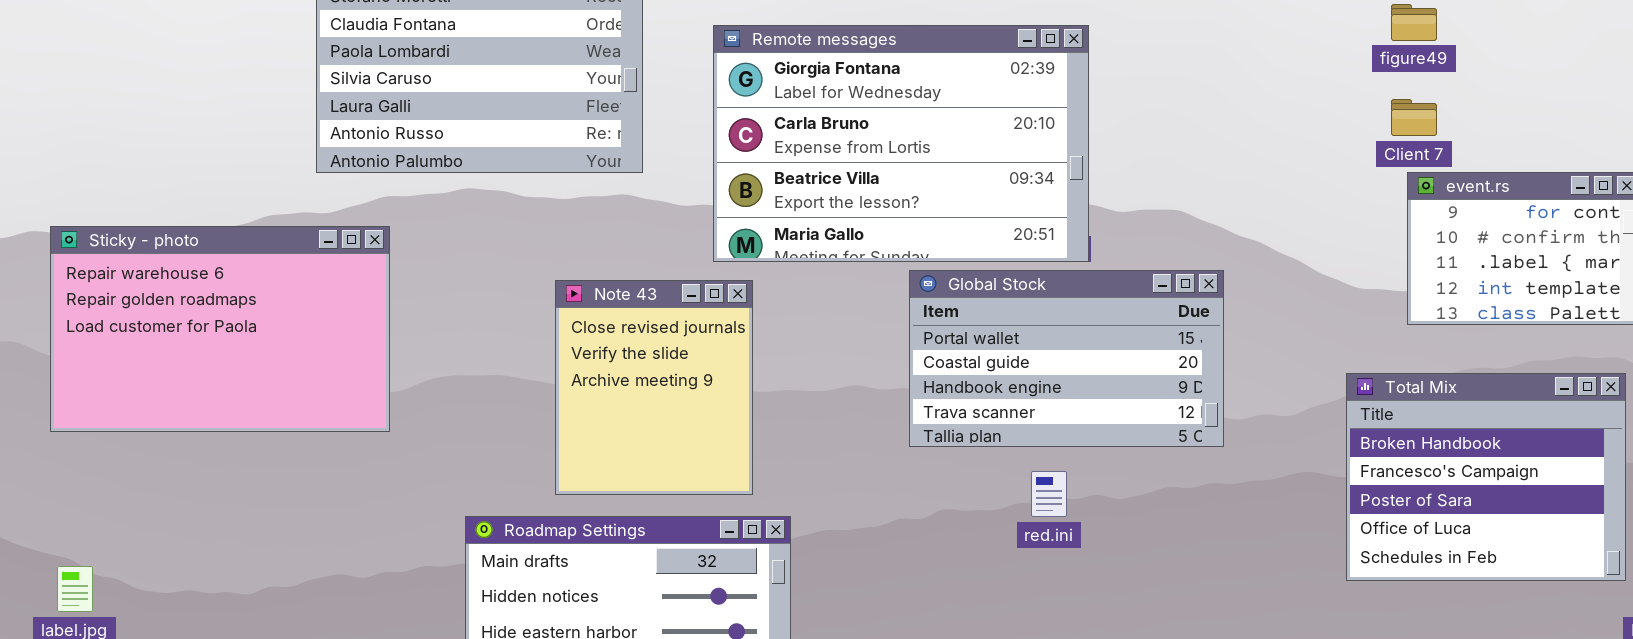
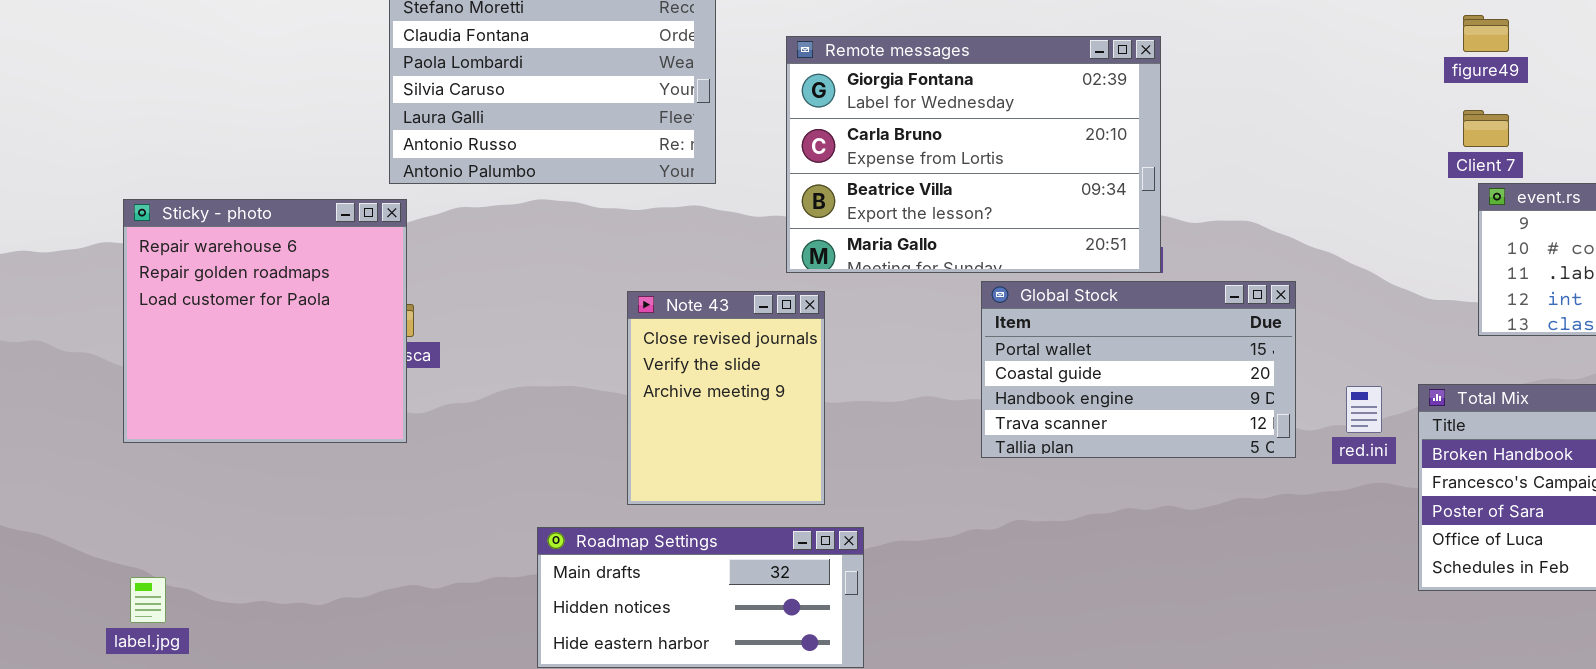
Sticky - photo: [50,226,390,432] -> [123,199,407,443], resized
red.ini: [1031,471,1067,517] -> [1346,386,1382,433], moved

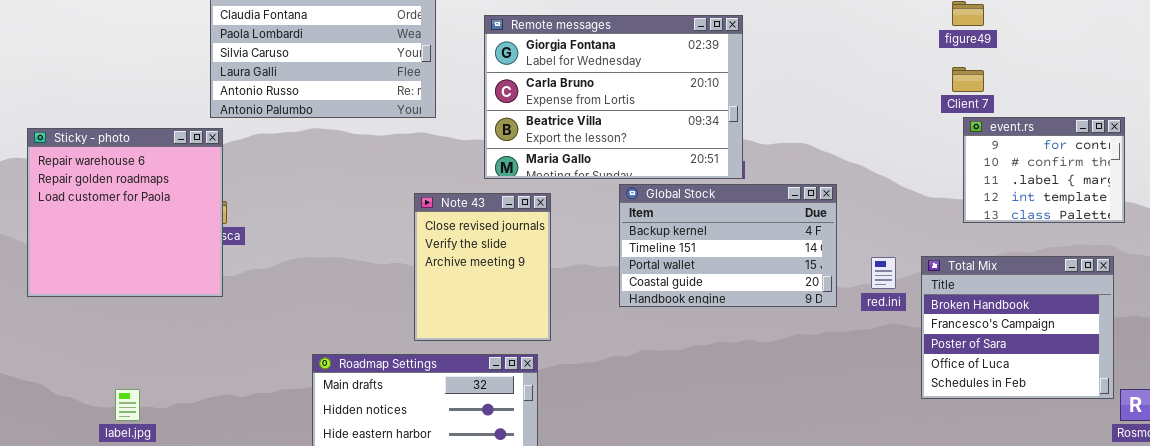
Global Stock: [981,281,1296,458] -> [619,184,837,307], scrolled up 2 rows
Note 43: [627,291,825,505] -> [414,193,551,341], moved
label.jpg: [130,577,166,623] -> [115,389,140,421], moved

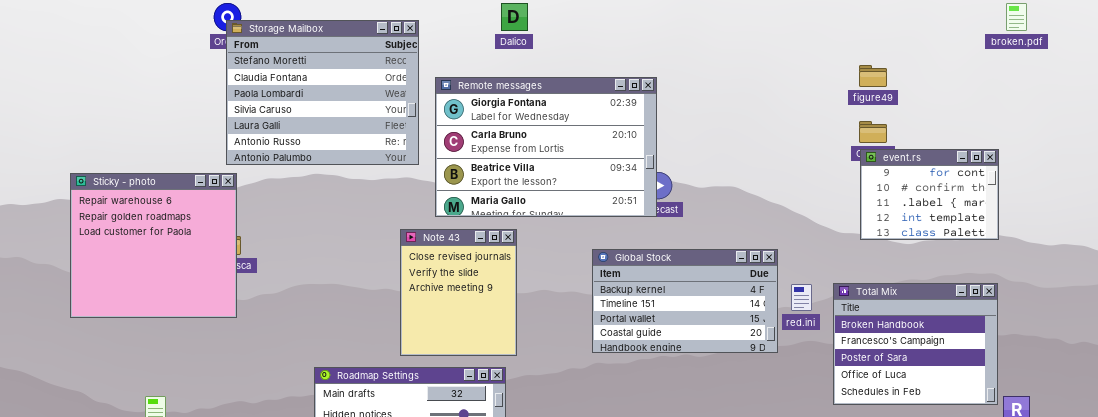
Remote messages: [484,15,743,179] -> [435,77,657,217], moved
event.rs: [963,117,1125,223] -> [860,149,999,240], moved
Global Stock: [619,184,837,307] -> [592,249,778,353], moved

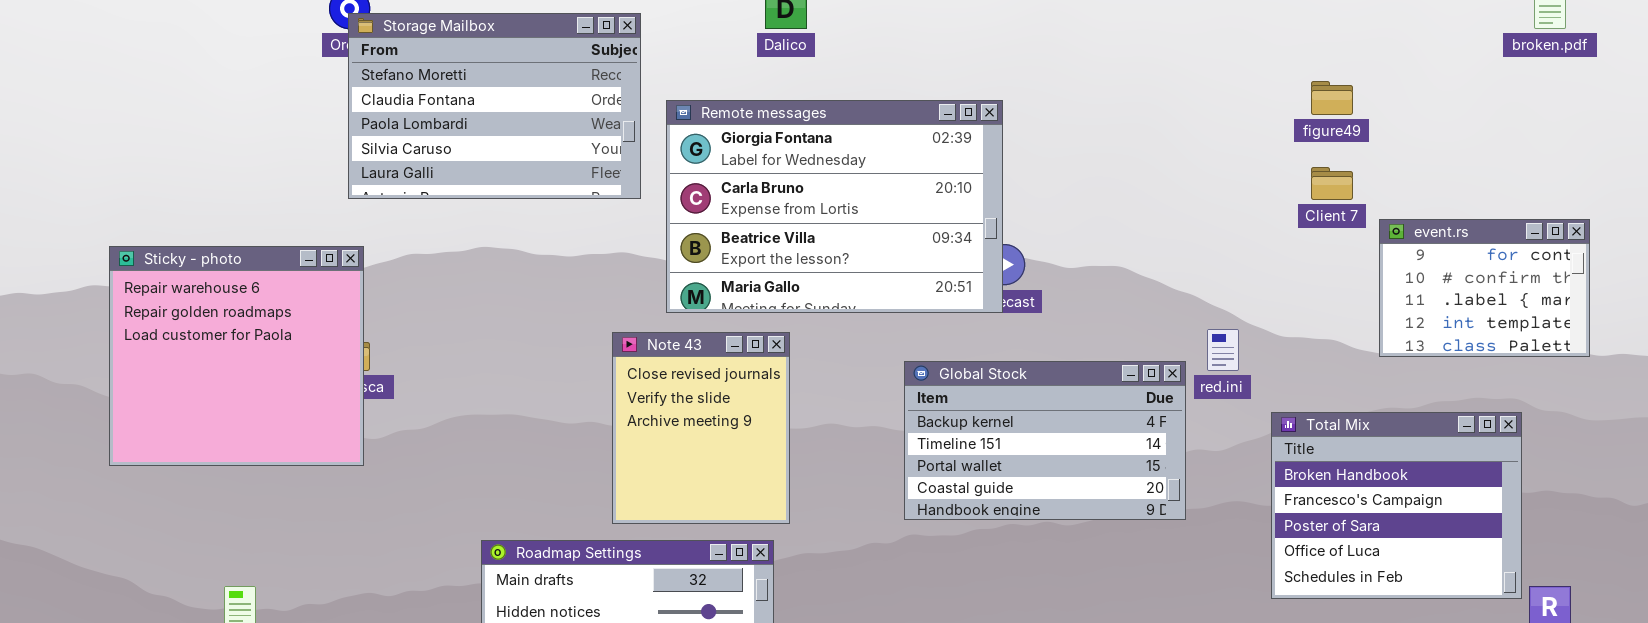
Storage Mailbox: [226,20,419,165] -> [348,13,641,199], resized
event.rs: [860,149,999,240] -> [1379,219,1590,357], moved
red.ini: [791,284,812,311] -> [1207,329,1239,371], moved

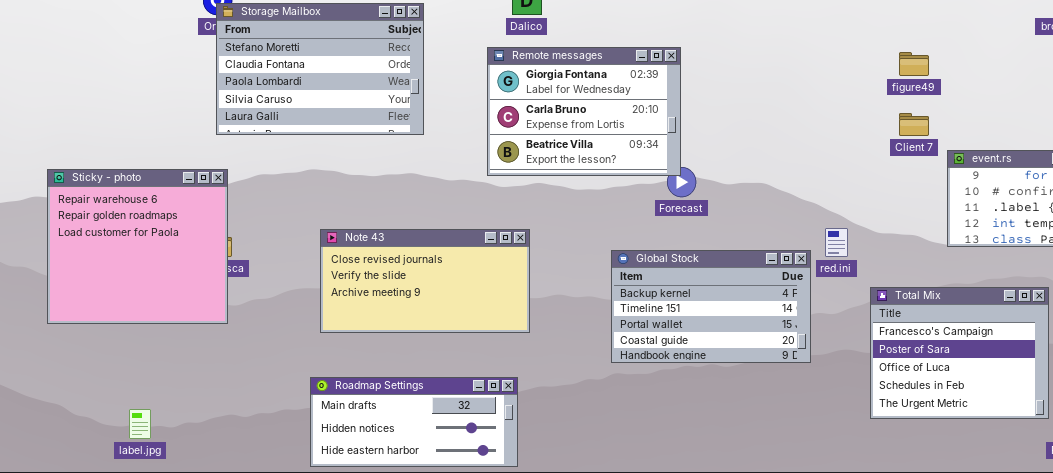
Remote messages: [666,100,1003,313] -> [487,47,681,176], moved, resized
Note 43: [612,332,790,524] -> [320,229,530,333], resized
Total Mix: [1271,412,1522,599] -> [870,287,1049,419], scrolled down 1 row

